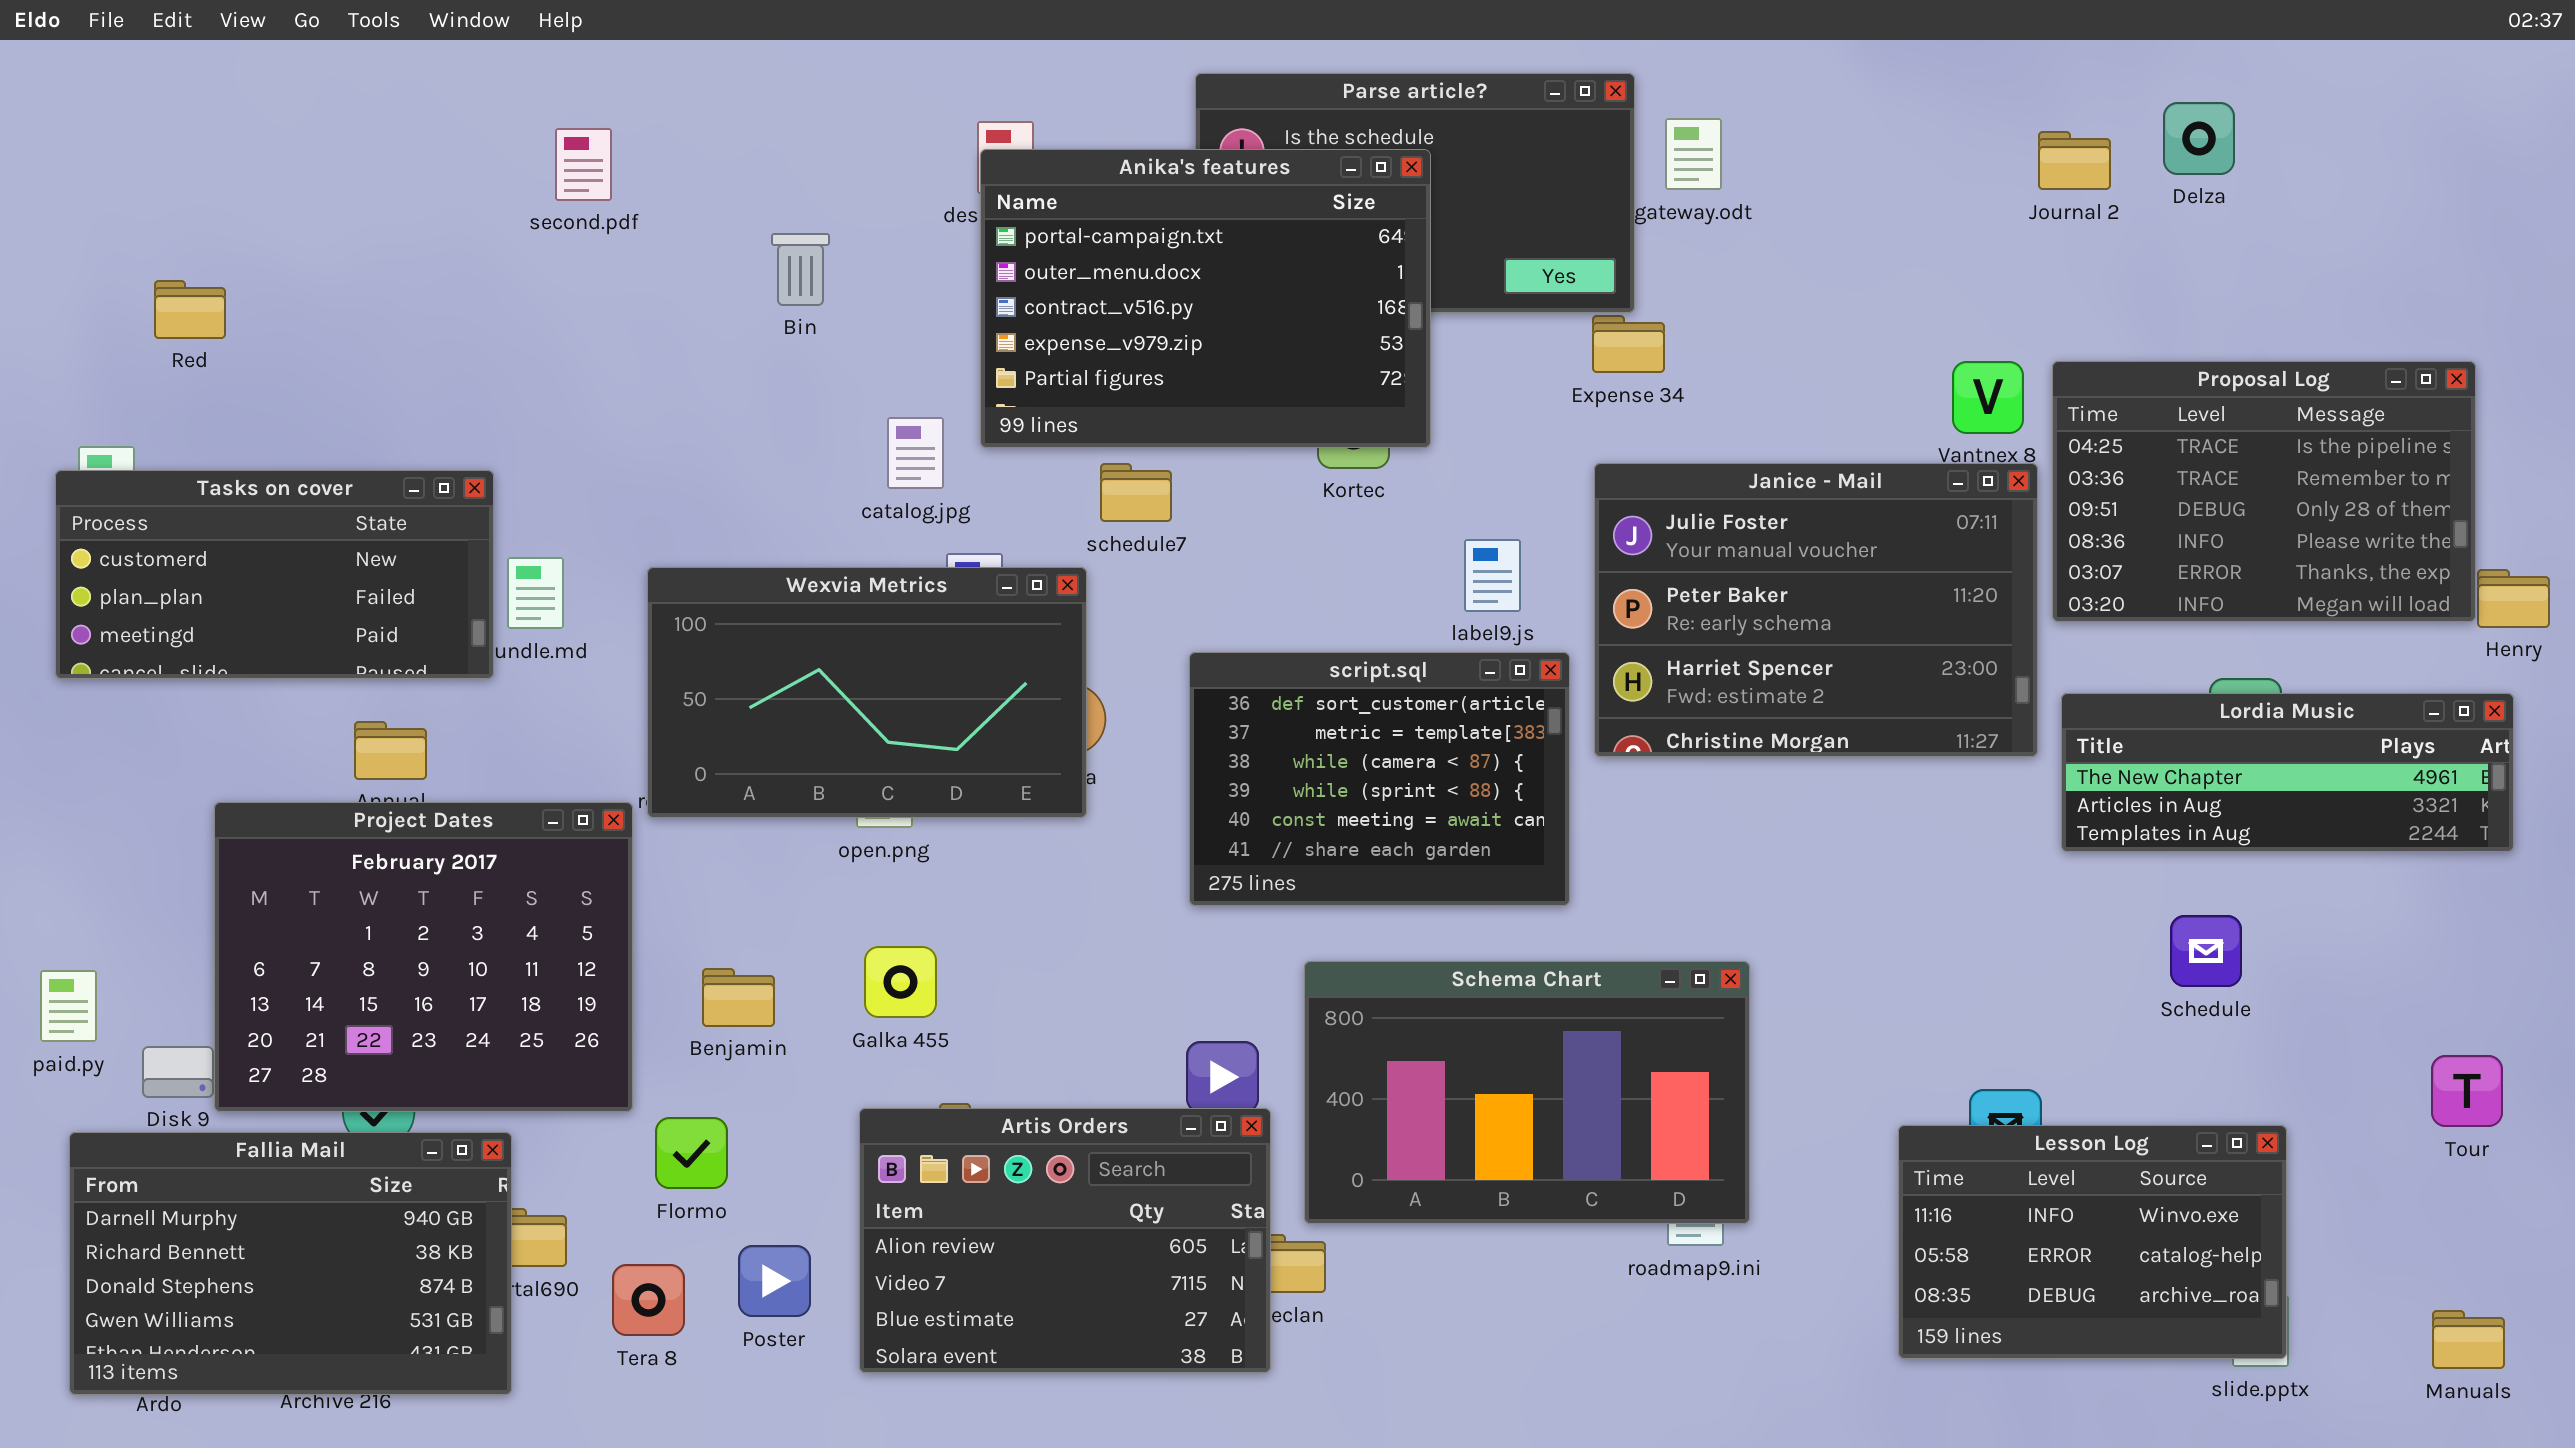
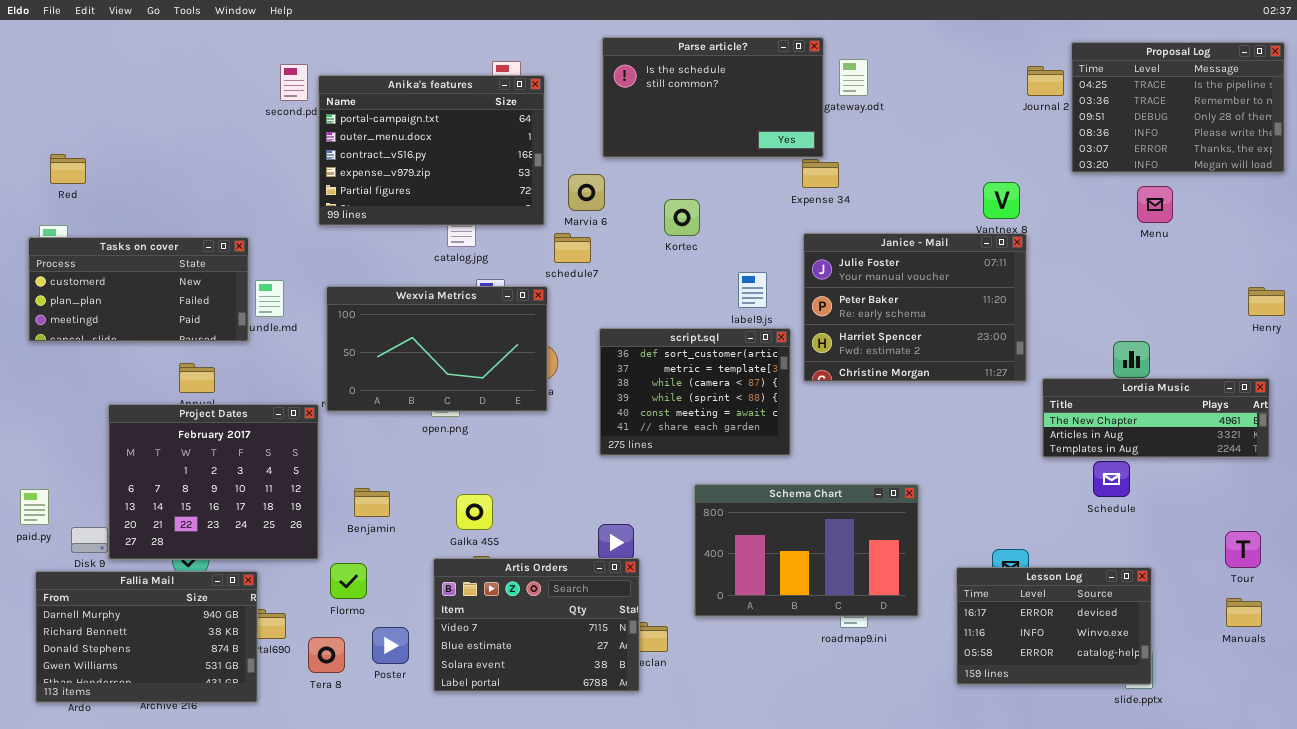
Anika's features: [980,149,1431,448] -> [318,75,545,226], moved
Red: [154,280,226,339] -> [50,154,86,184], moved
Proposal Log: [2052,361,2476,622] -> [1071,42,1285,173], moved
Lordia Music: [2061,693,2514,852] -> [1042,378,1270,458], moved
Galka 455: [864,946,937,1018] -> [456,494,493,530], moved
Schema Chart: [1304,961,1750,1224] -> [694,484,919,617], moved
Artis Orders: [859,1108,1271,1373] -> [433,558,640,692], scrolled down 1 row
Lesson Log: [1898,1125,2287,1359] -> [956,567,1152,685], scrolled up 1 row
Manuals: [2432,1310,2505,1369] -> [1226,598,1262,627], moved

